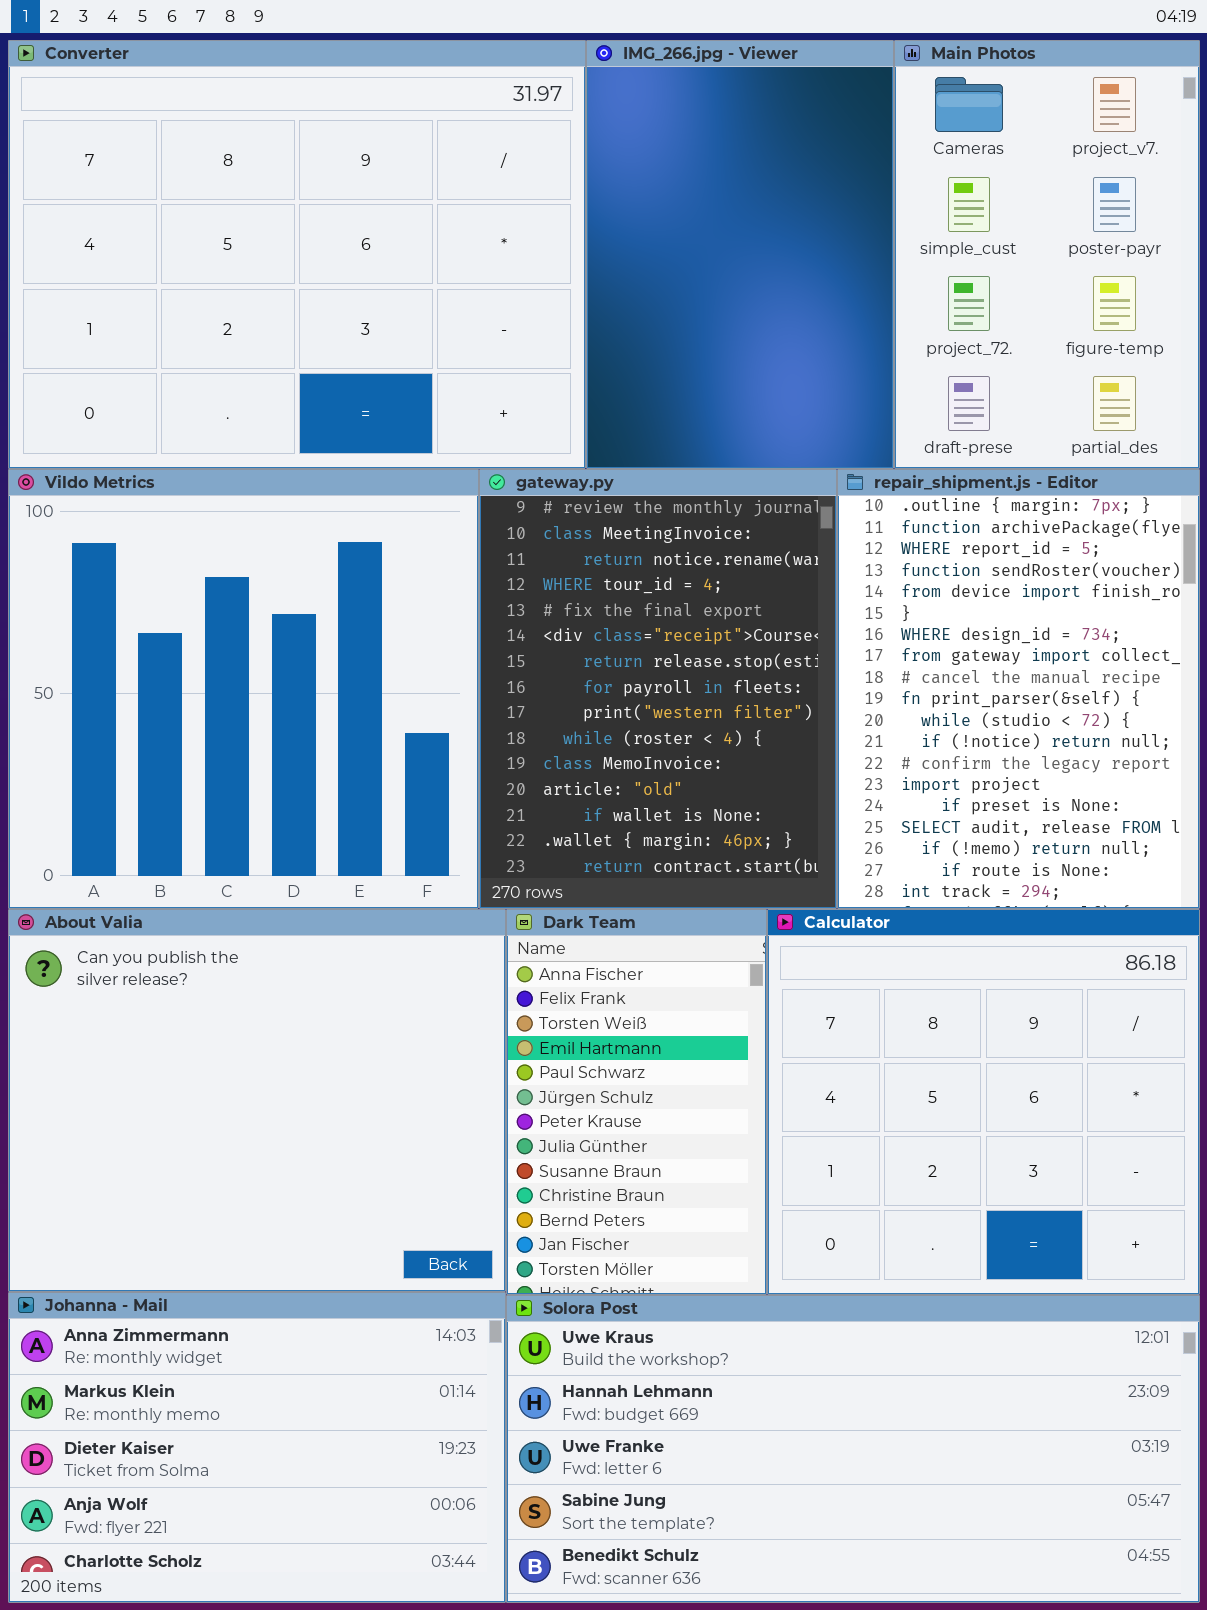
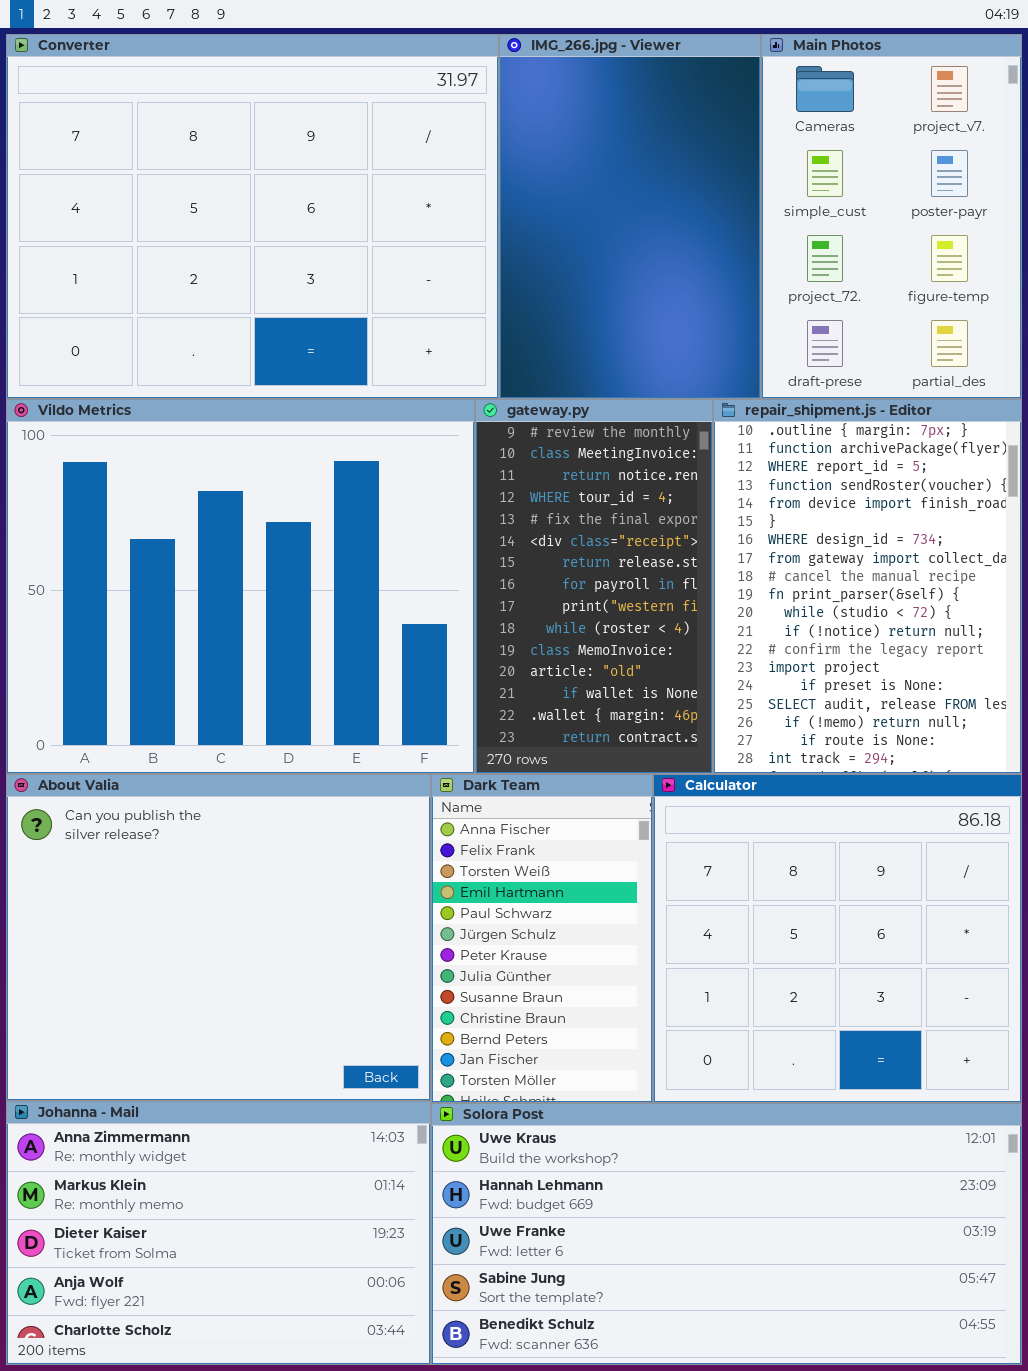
Vildo Metrics: [8,469,479,909] -> [6,399,475,774], resized
gateway.py: [479,469,837,909] -> [475,399,713,774], resized

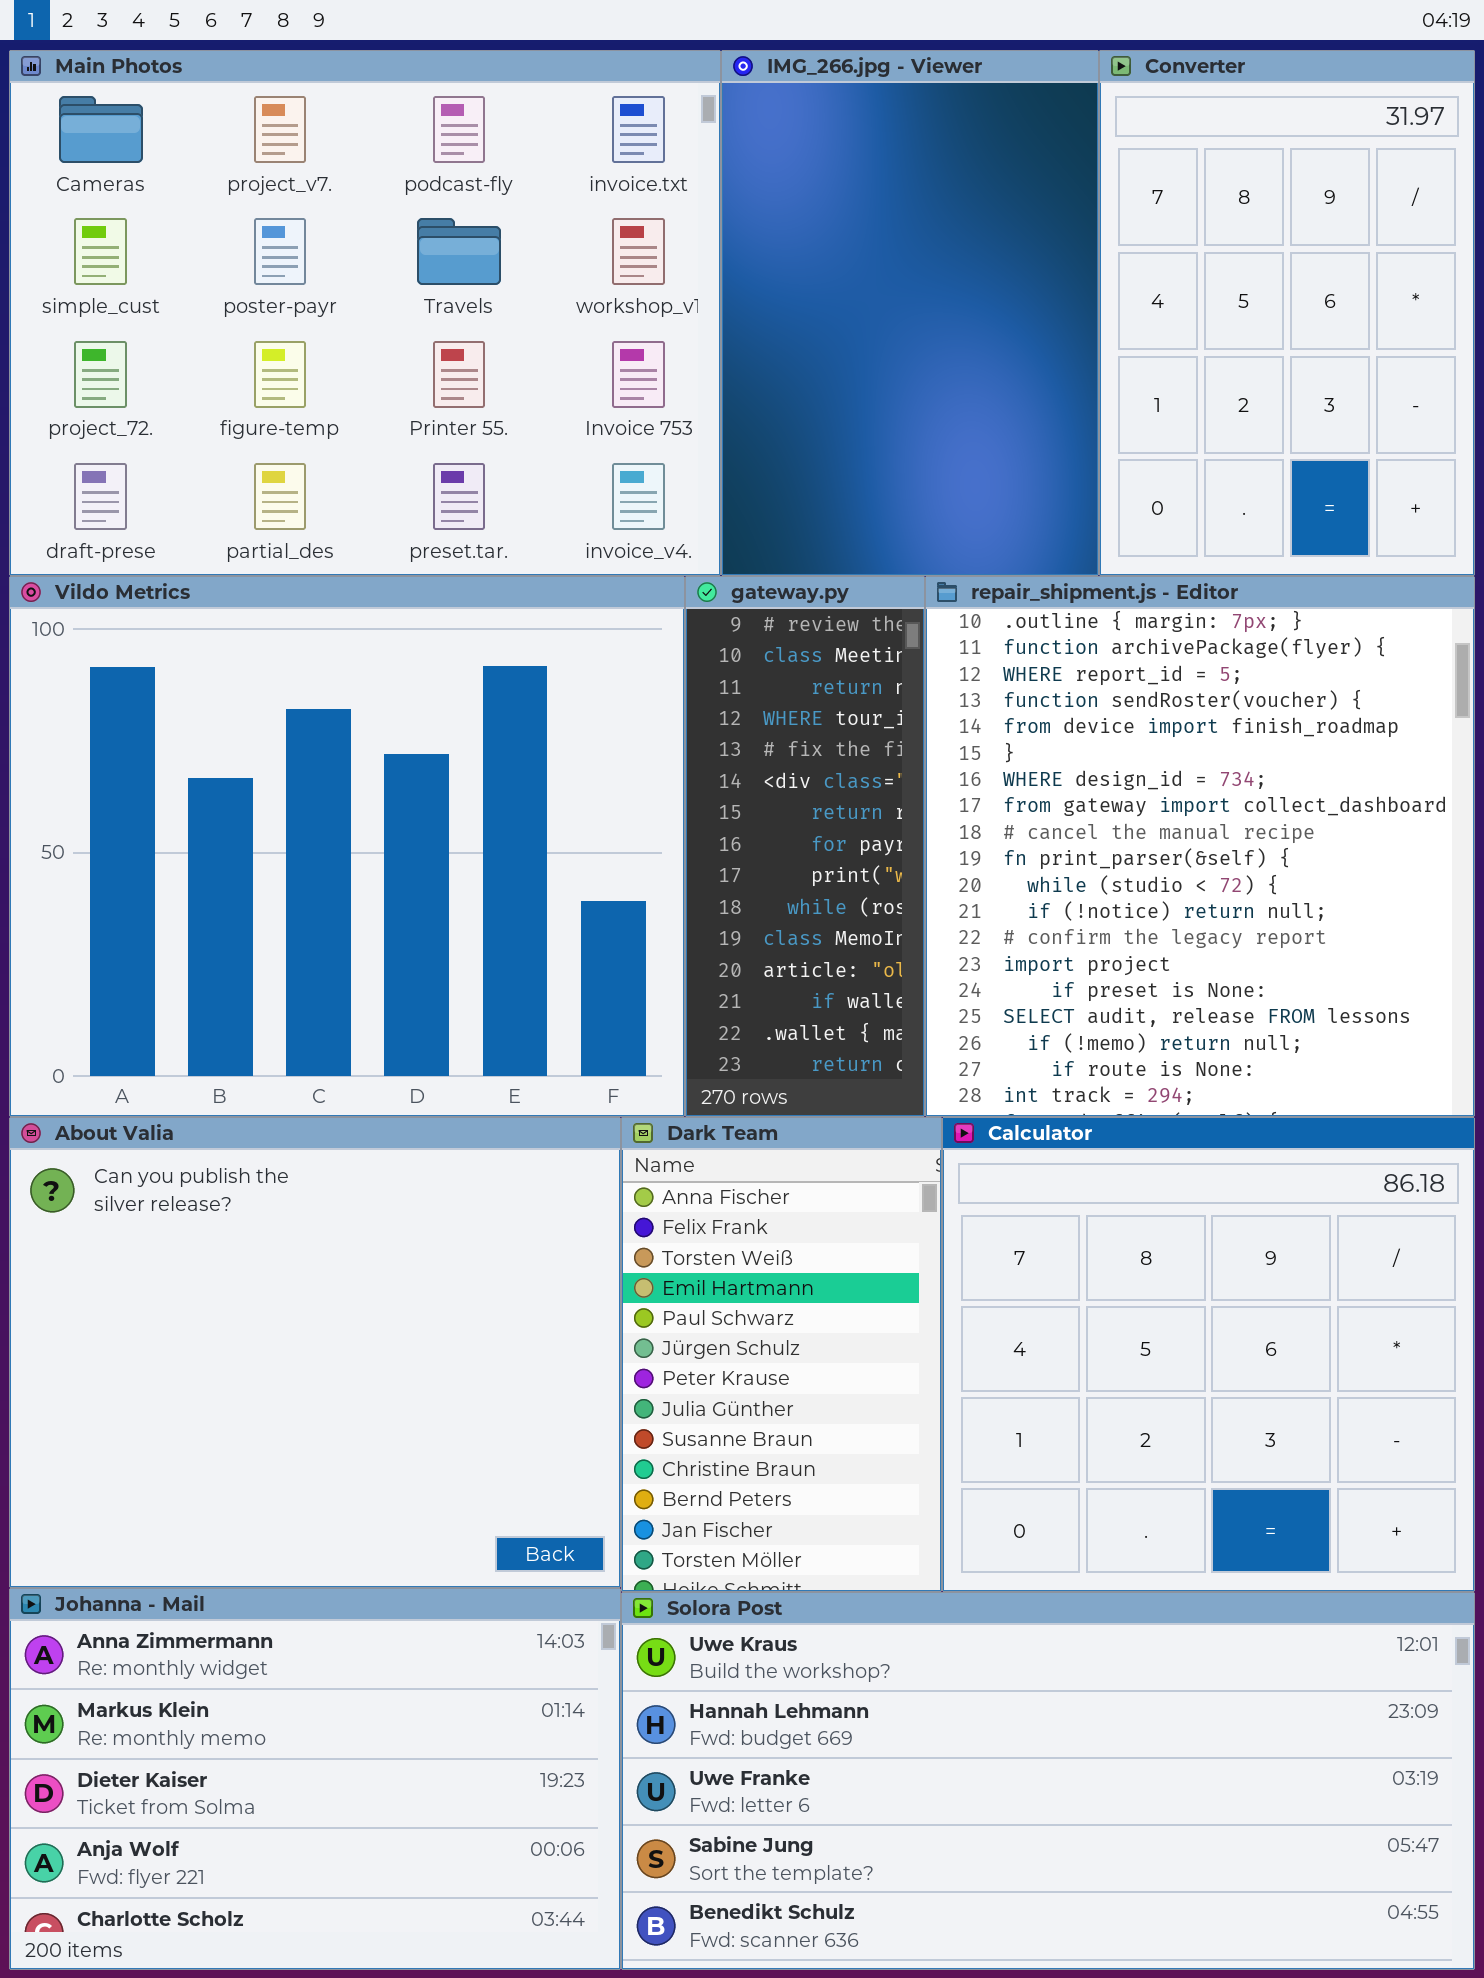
Converter: [6,34,499,399] -> [1099,50,1475,576], moved, resized
Main Photos: [761,34,1022,399] -> [9,50,721,576], moved, resized
gateway.py: [475,399,713,774] -> [685,576,925,1117], resized
repair_shipment.js - Editor: [713,399,1022,774] -> [925,576,1475,1117], resized

